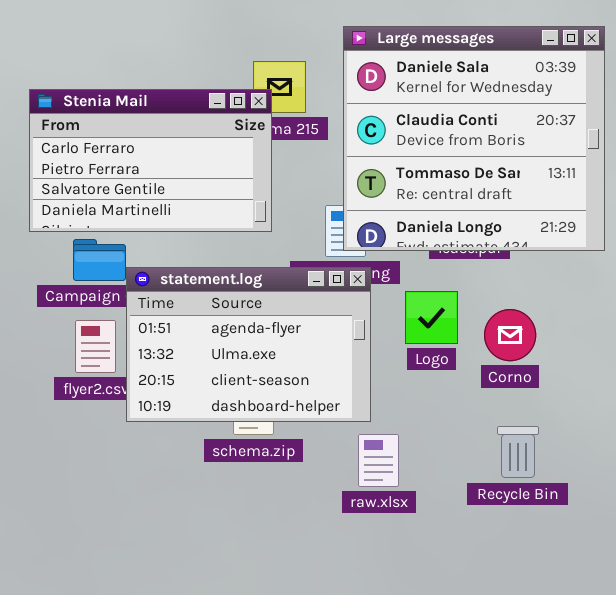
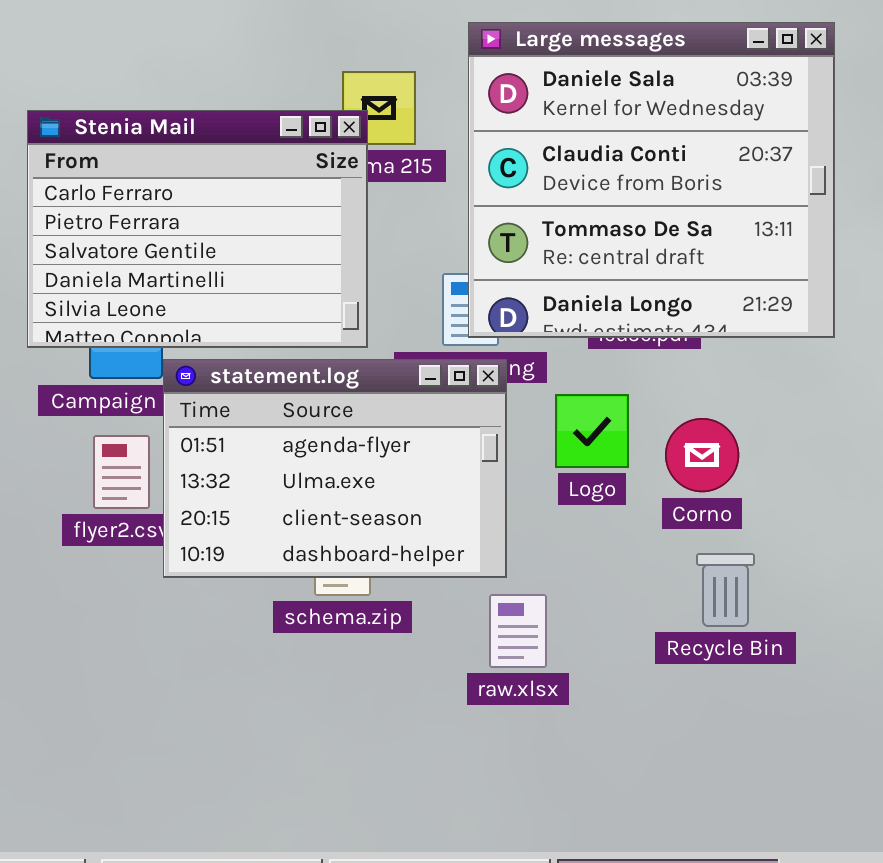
Stenia Mail: [29,89,272,232] -> [27,110,368,348], resized
Recycle Bin: [497,426,539,478] -> [696,553,755,627], moved

